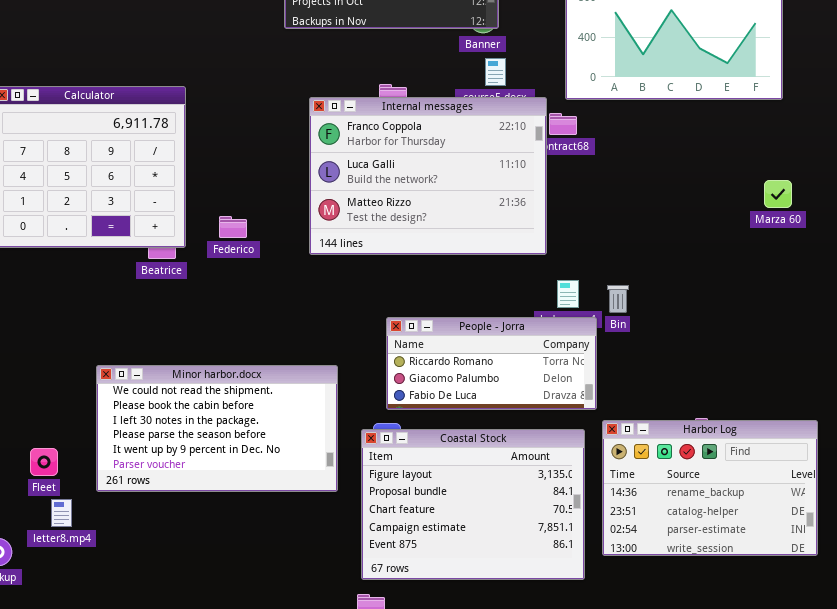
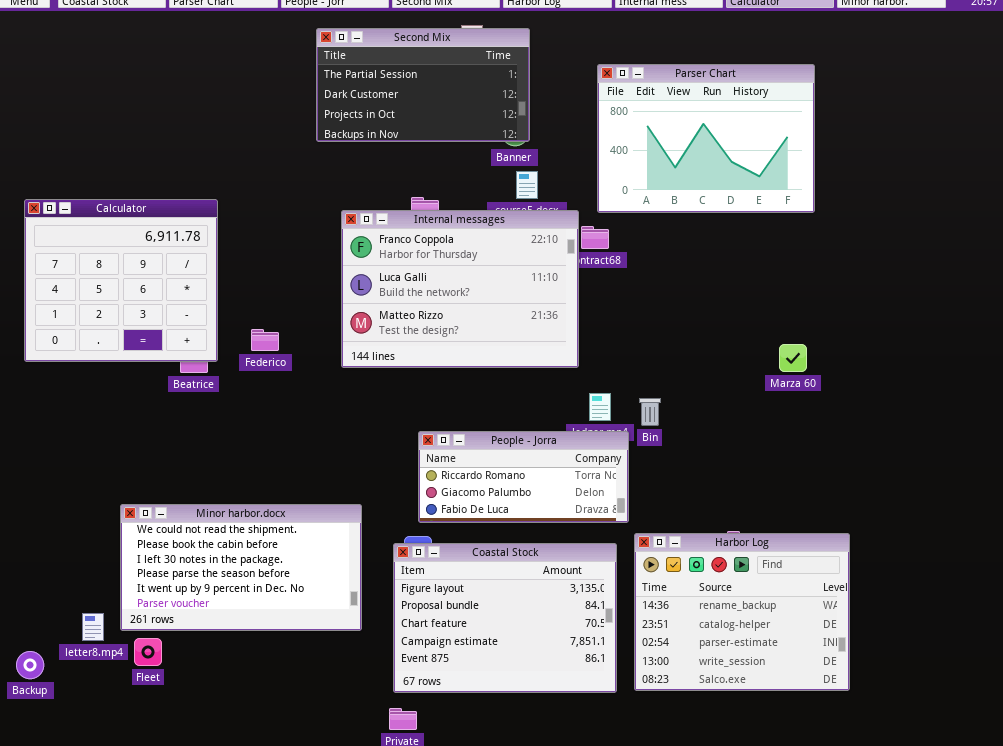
Marza 60: [764,180,792,208] -> [779,344,807,372], moved
Minor harbor.docx: [96,365,338,492] -> [120,504,362,631], moved
Harbor Log: [602,420,818,556] -> [634,533,850,691], resized
Fleet: [30,448,58,476] -> [134,638,162,666], moved

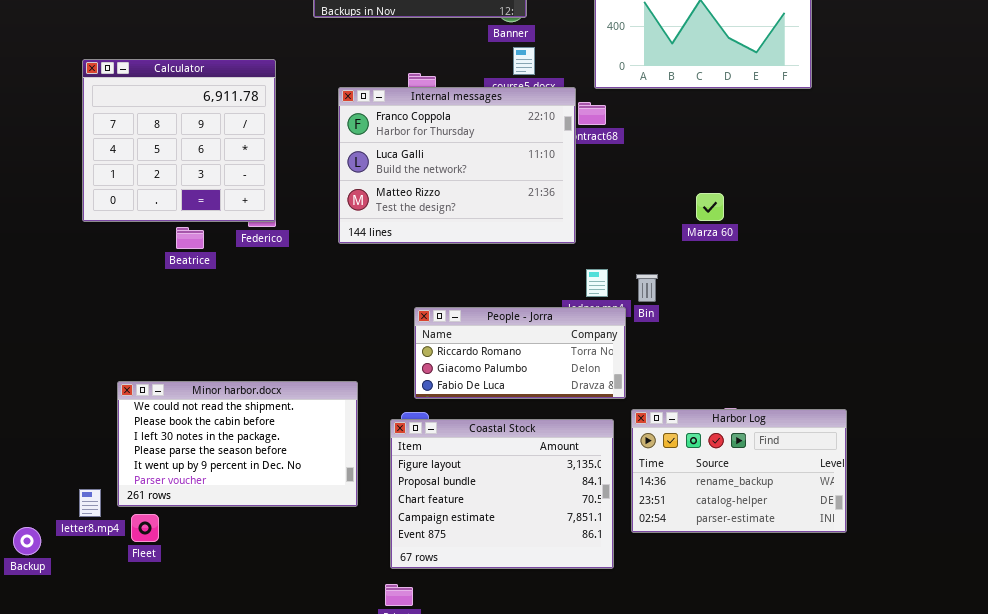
Calculator: [24,199,218,362] -> [82,59,276,222], moved
Marza 60: [779,344,807,372] -> [696,193,724,221], moved
Harbor Log: [634,533,850,691] -> [631,409,847,533], resized

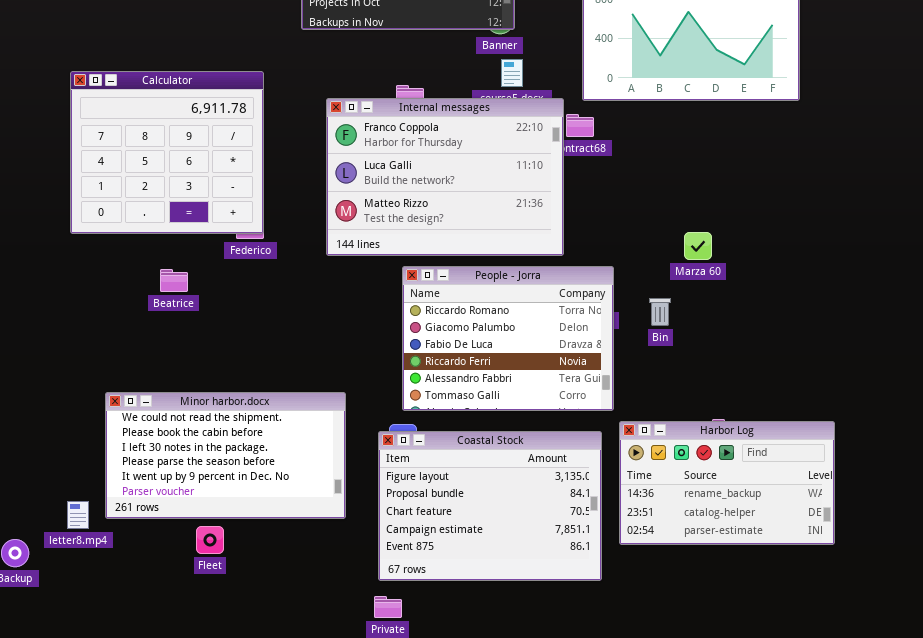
Marza 60: [696,193,724,221] -> [684,232,712,260], moved
Beatrice: [176,227,204,249] -> [160,269,188,292], moved
Bin: [636,274,658,302] -> [649,298,671,326], moved
People - Jorra: [414,307,626,399] -> [402,266,614,411], resized
Fleet: [131,514,159,542] -> [196,526,224,554], moved

